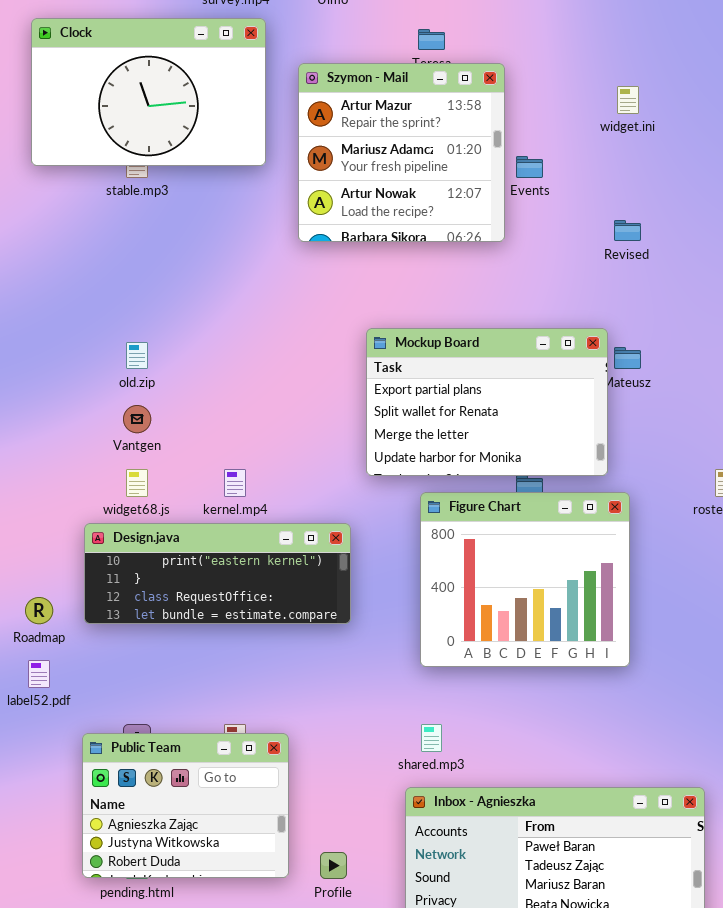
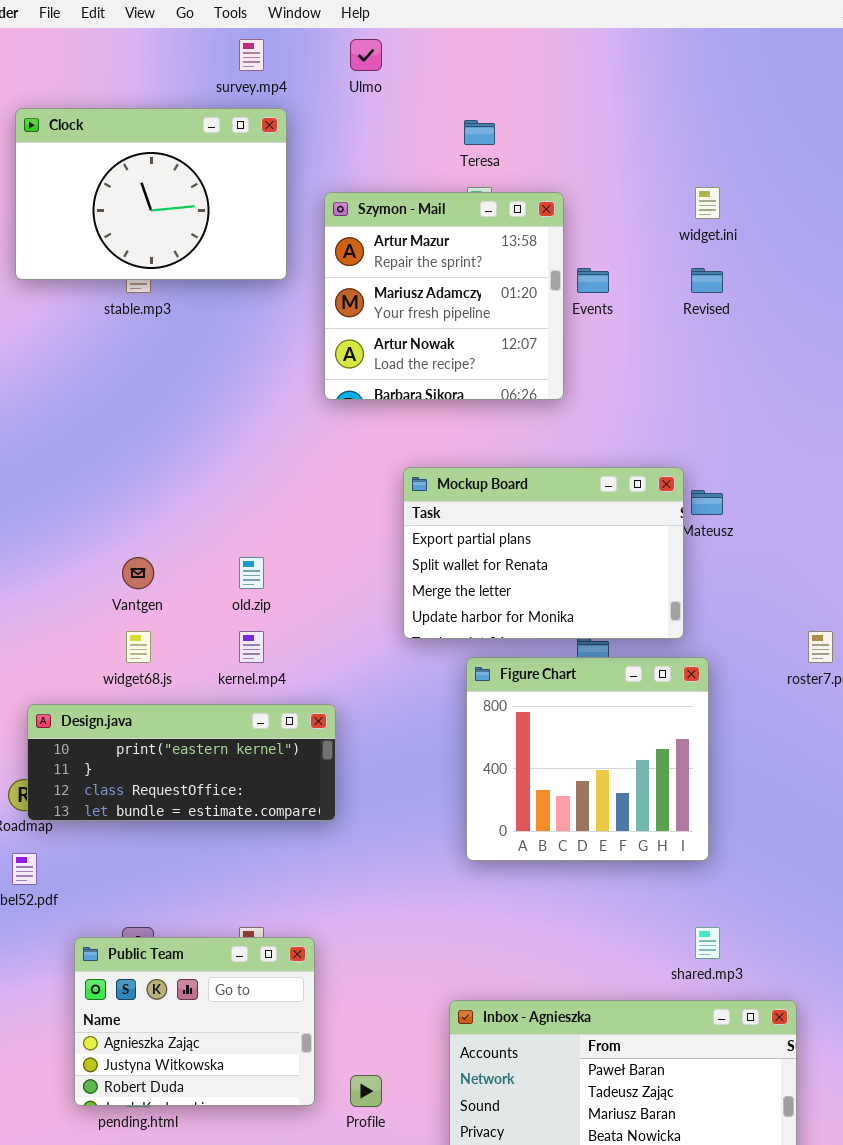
Szymon - Mail: [298,63,505,242] -> [324,192,564,400], moved
Revised: [614,220,641,241] -> [691,268,723,293], moved
old.zip: [126,342,148,369] -> [239,557,264,589], moved
Design.java: [84,523,351,624] -> [27,704,336,821], moved
shared.mp3: [421,724,442,752] -> [695,927,720,959], moved

